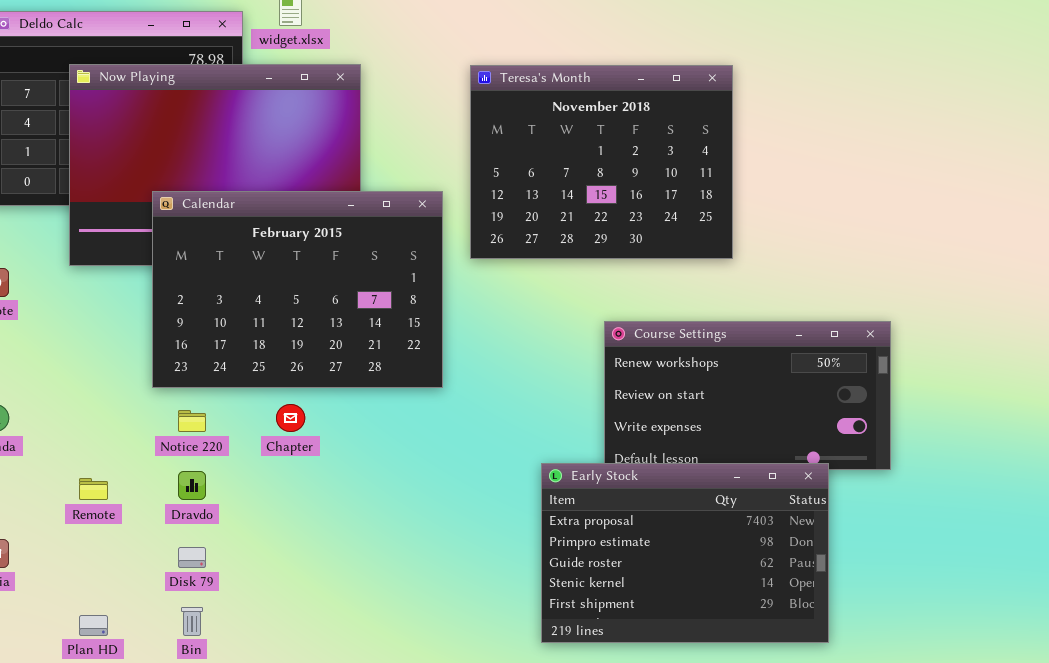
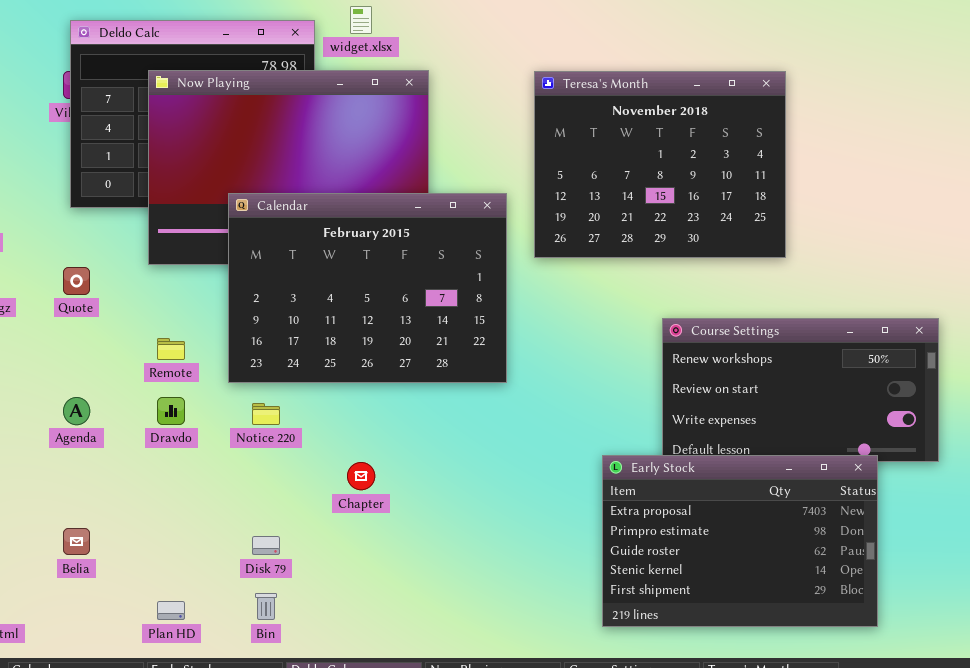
Chapter: [276,404,305,432] -> [347,462,375,490], moved
Dravdo: [178,471,206,500] -> [157,397,185,425], moved
Remote: [79,478,108,500] -> [157,338,185,360], moved

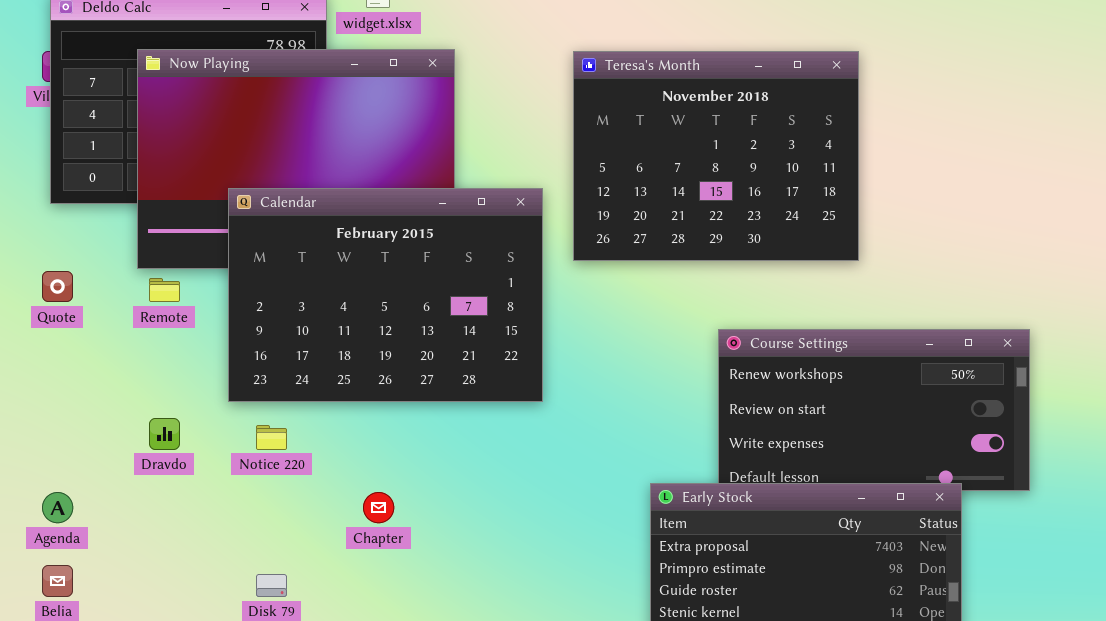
Remote: [157,338,185,360] -> [149,278,180,302], moved
Agenda: [63,397,90,425] -> [42,492,73,523], moved

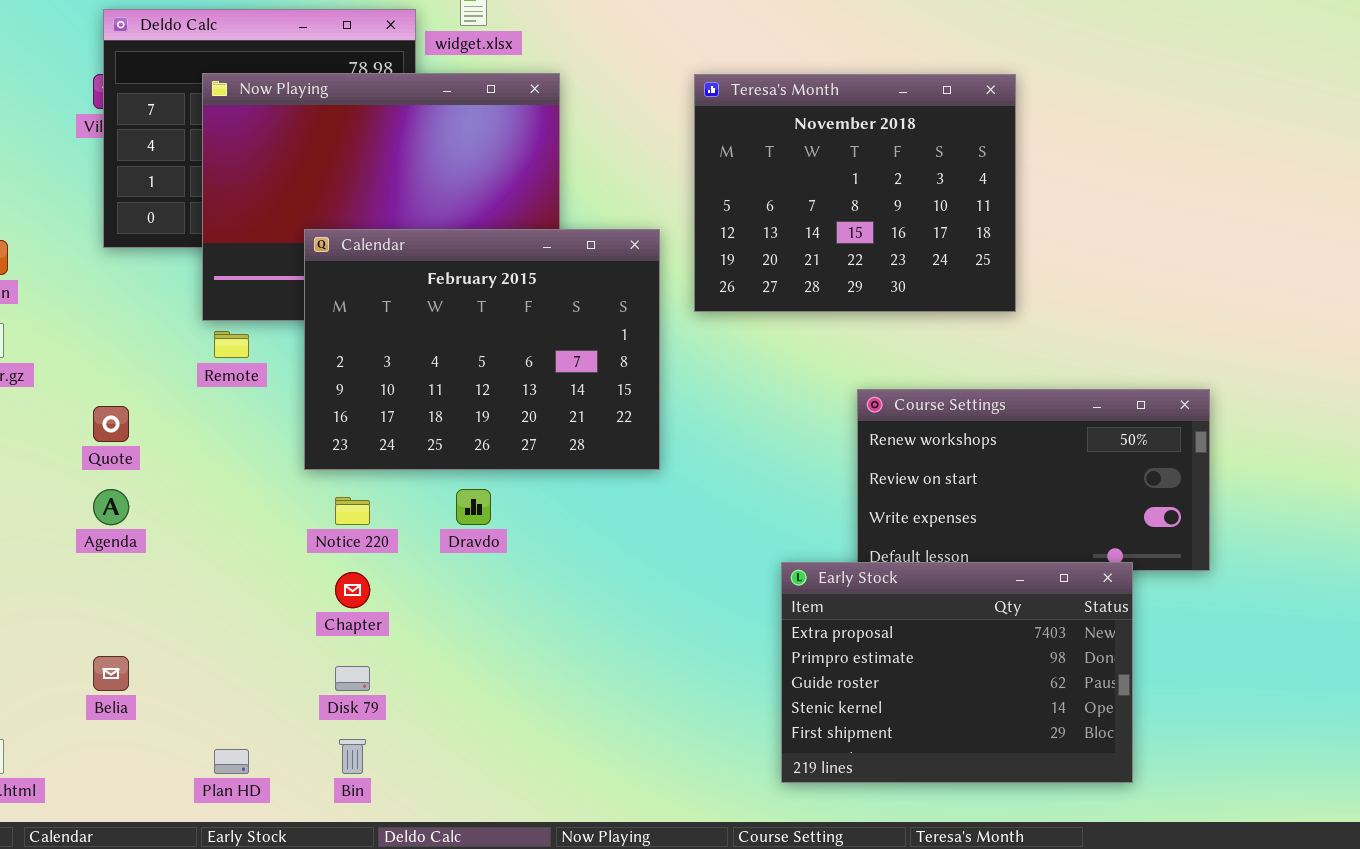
Quote: [42,271,73,302] -> [93,406,129,442], moved
Dravdo: [149,418,180,450] -> [456,489,491,525], moved
Agenda: [42,492,73,523] -> [93,489,129,525], moved
Chapter: [363,492,394,523] -> [335,572,370,608], moved

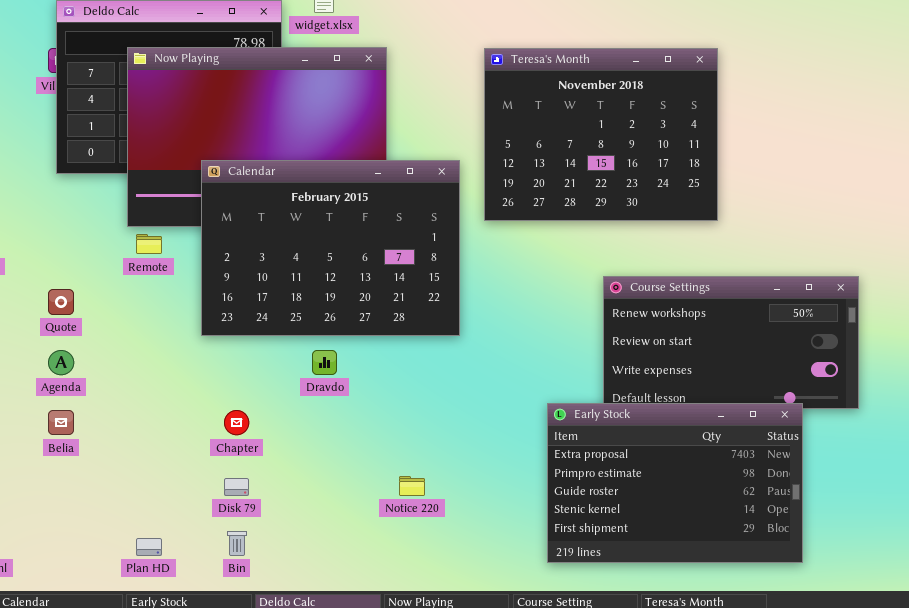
Notice 220: [335,497,370,525] -> [399,476,425,496], moved
Belia: [93,656,129,691] -> [48,410,74,435], moved

